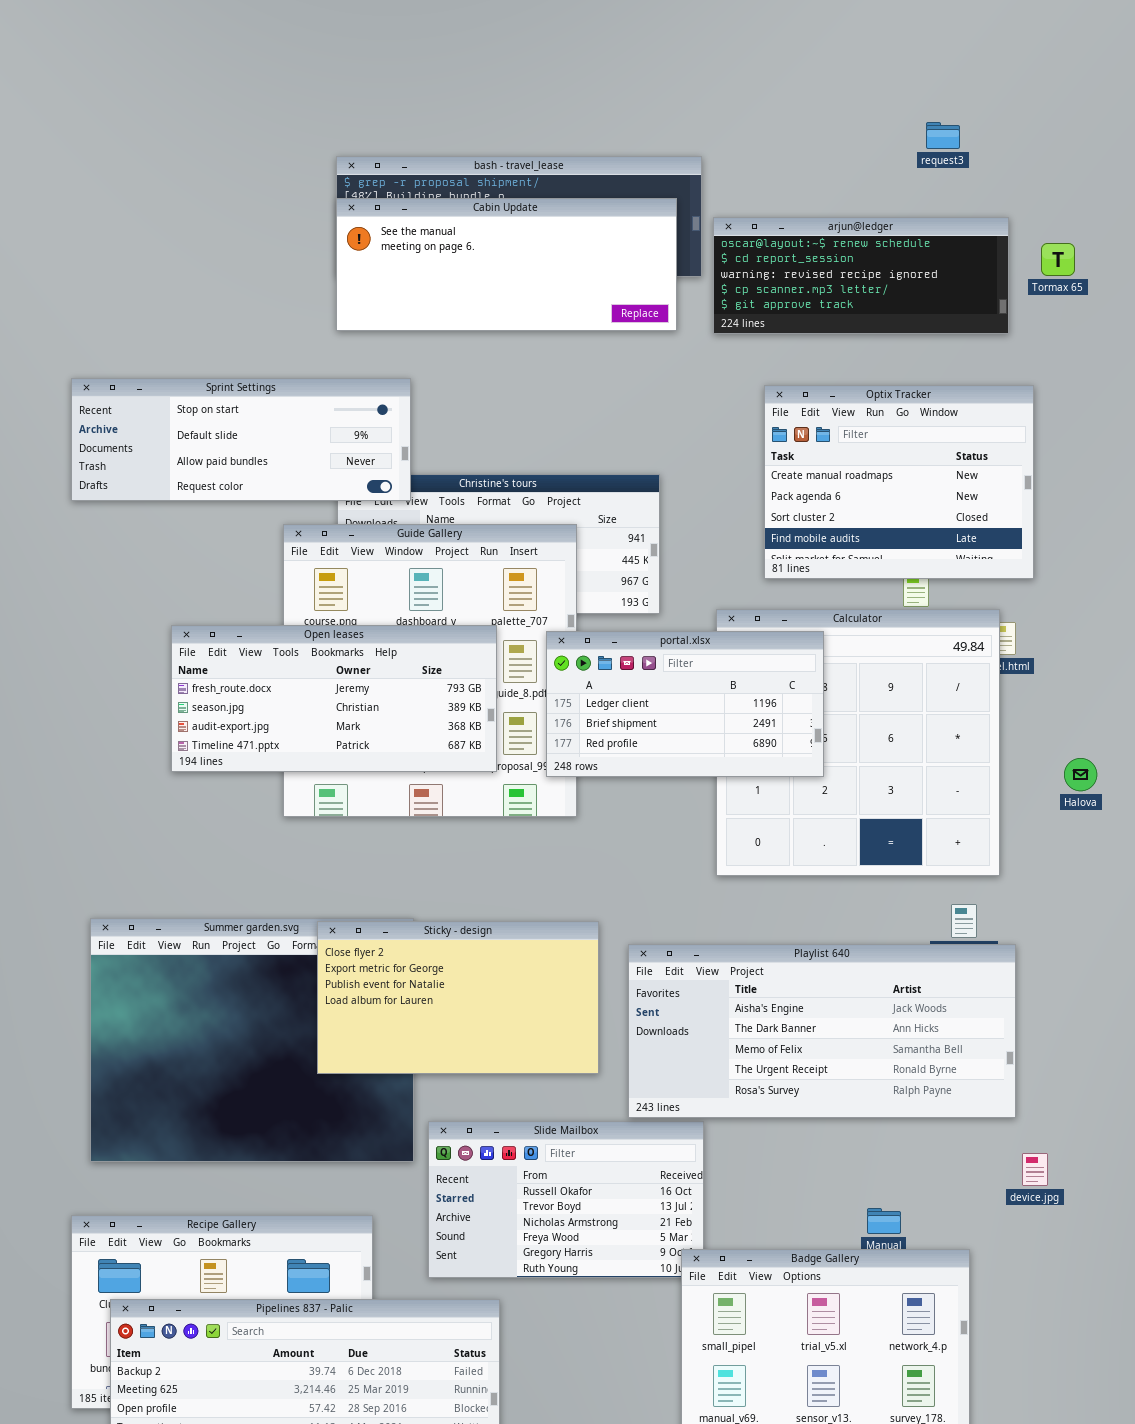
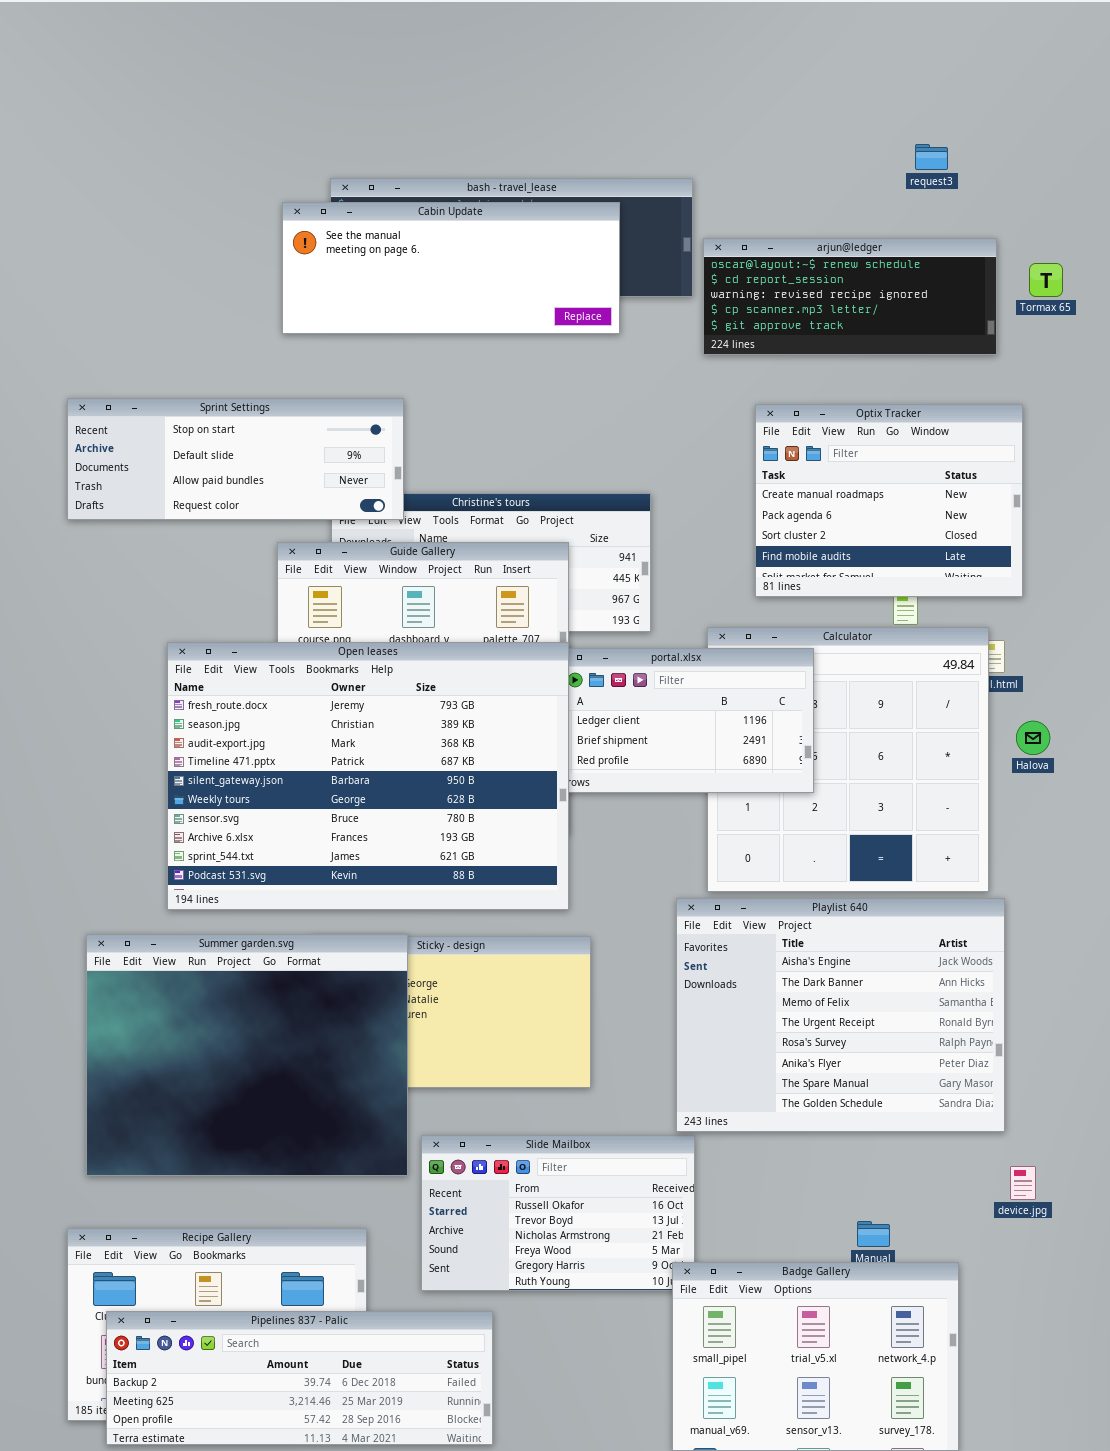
Cabin Update: [336,198,677,331] -> [282,202,620,334], moved
Open leases: [171,625,497,772] -> [167,642,569,910], resized
Halova: [1064,758,1097,791] -> [1016,721,1050,755], moved
Summer garden.svg: [90,918,414,1162] -> [86,934,408,1176], raised
Playlist 640: [628,944,1016,1118] -> [676,898,1005,1132], resized

